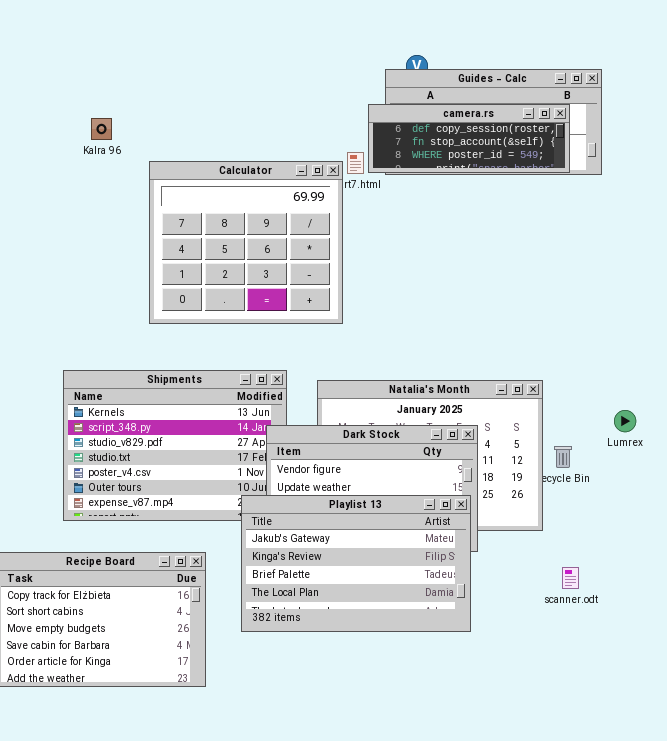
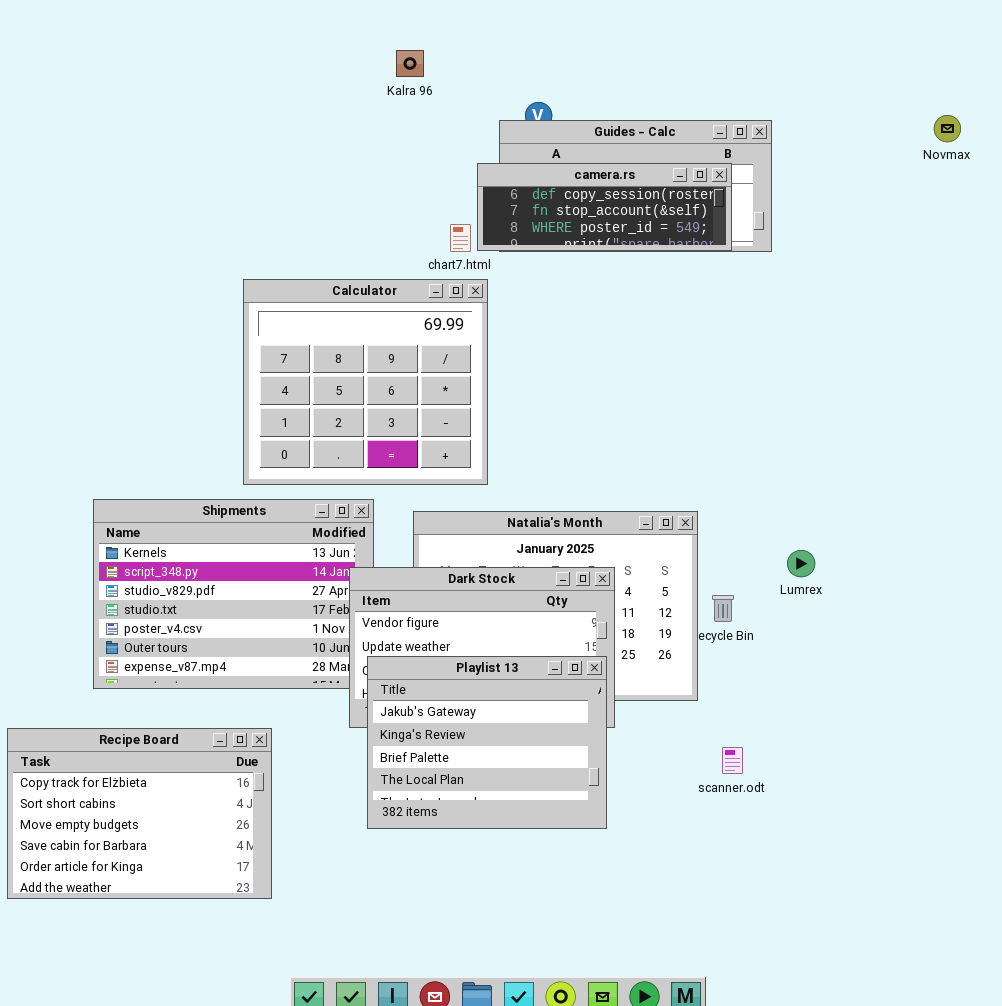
Kalra 96: [91,118,112,140] -> [396,50,424,77], moved
Calculator: [149,161,343,324] -> [243,279,488,485], moved
Playlist 13: [241,495,471,632] -> [367,656,607,829], resized

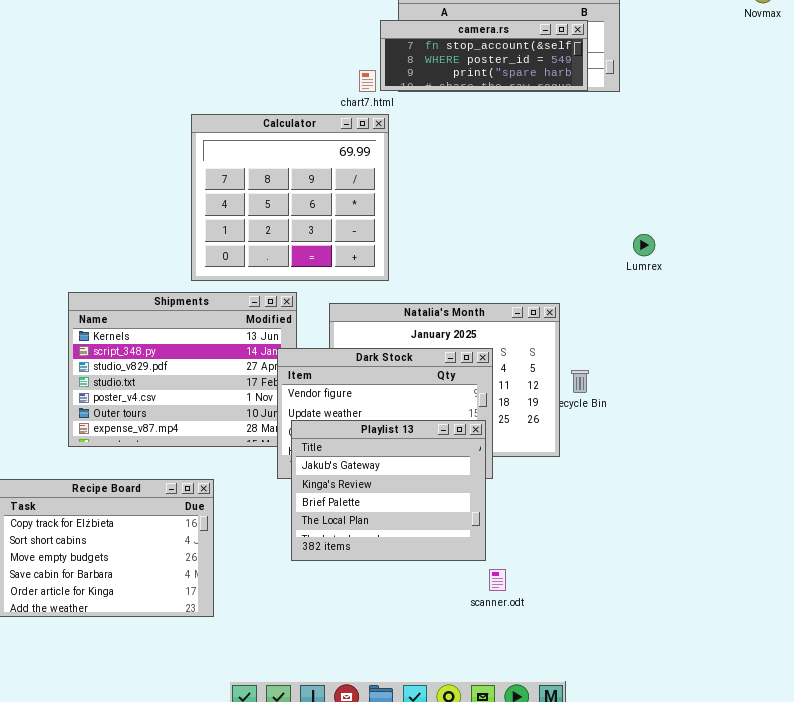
camera.rs: [477,163,732,251] -> [380,20,588,91], scrolled down 1 row
Lumrex: [787,550,815,577] -> [633,234,655,256], moved
scanner.odt: [722,747,743,774] -> [489,569,506,591], moved

